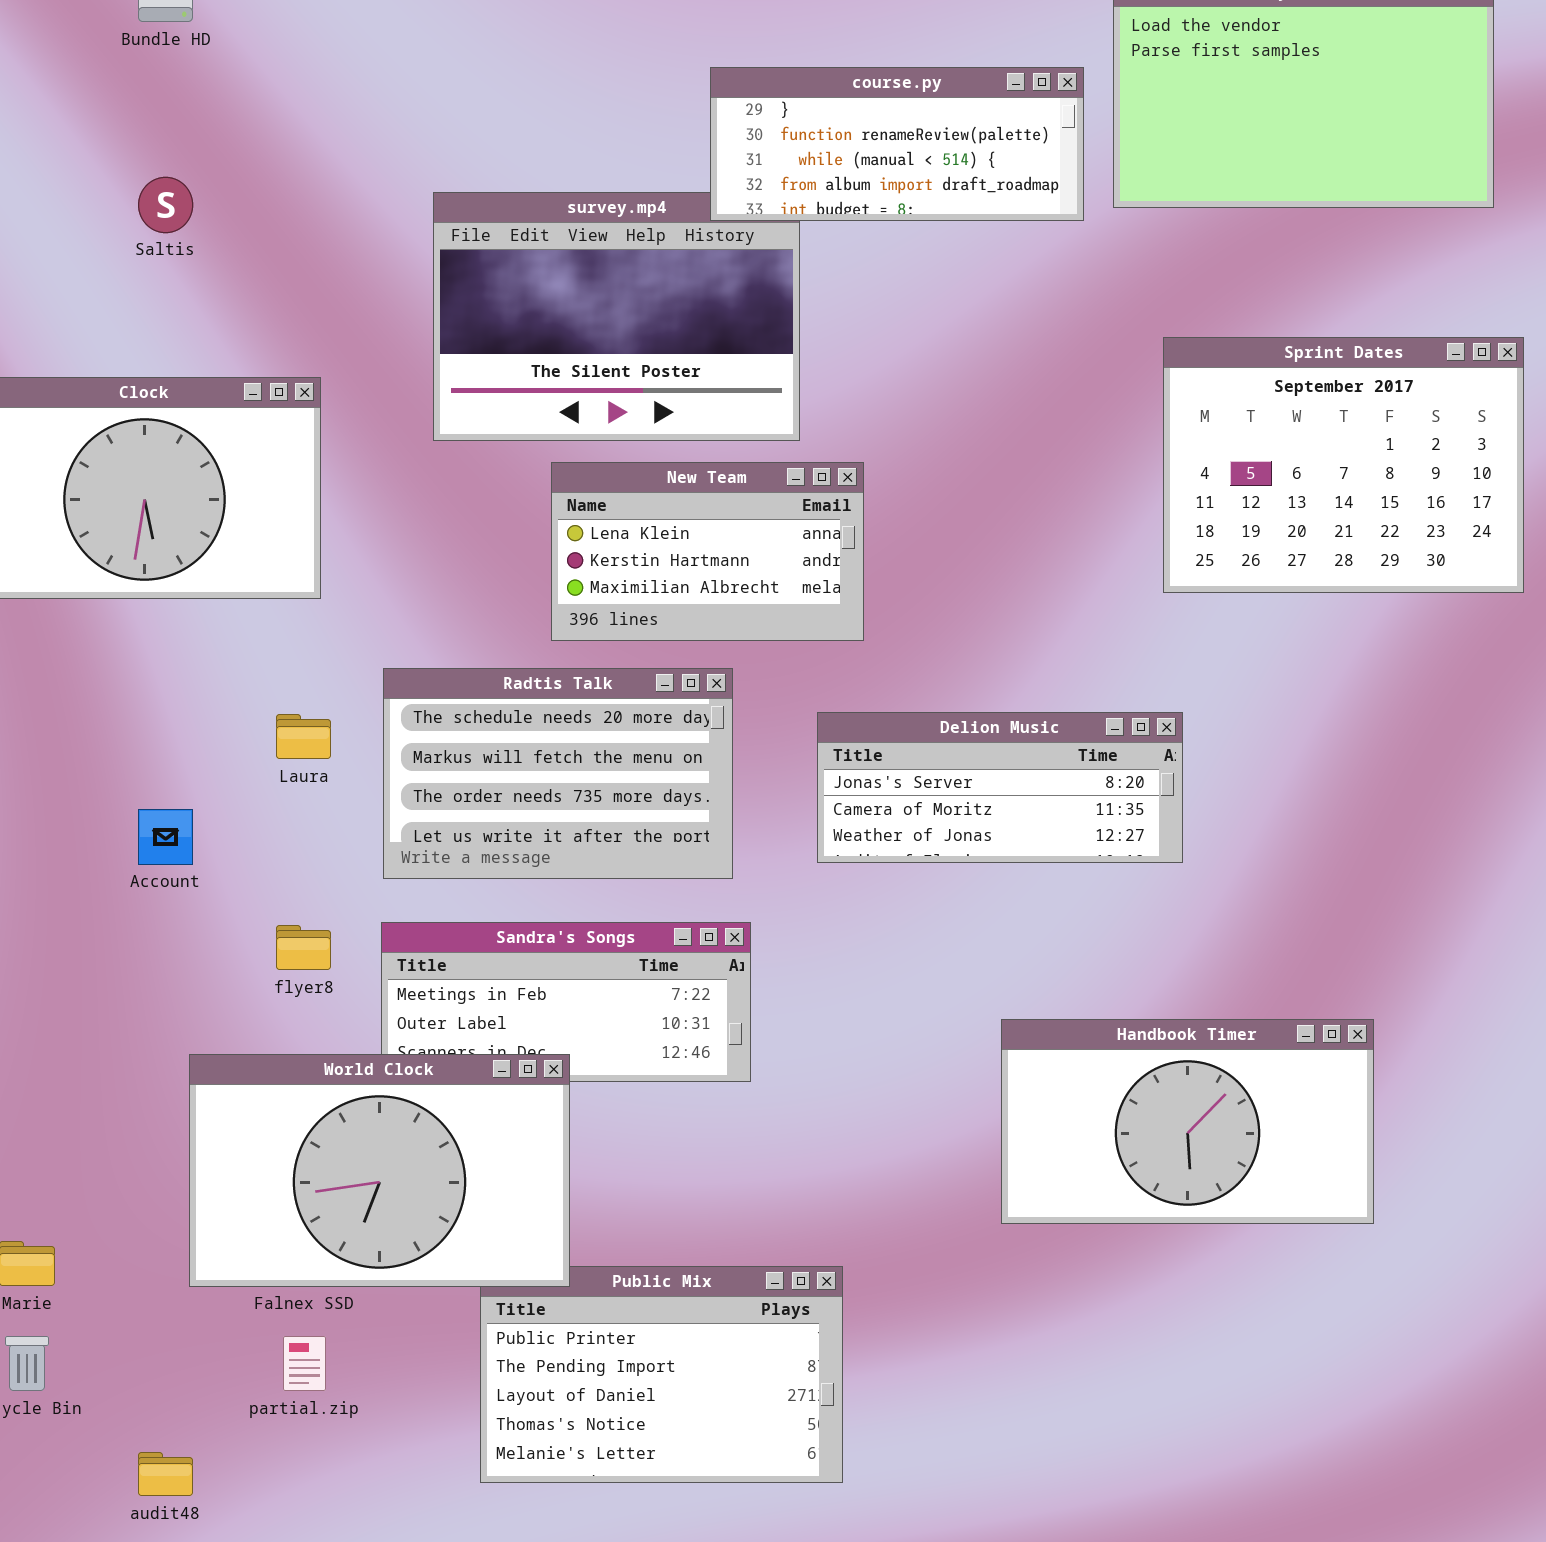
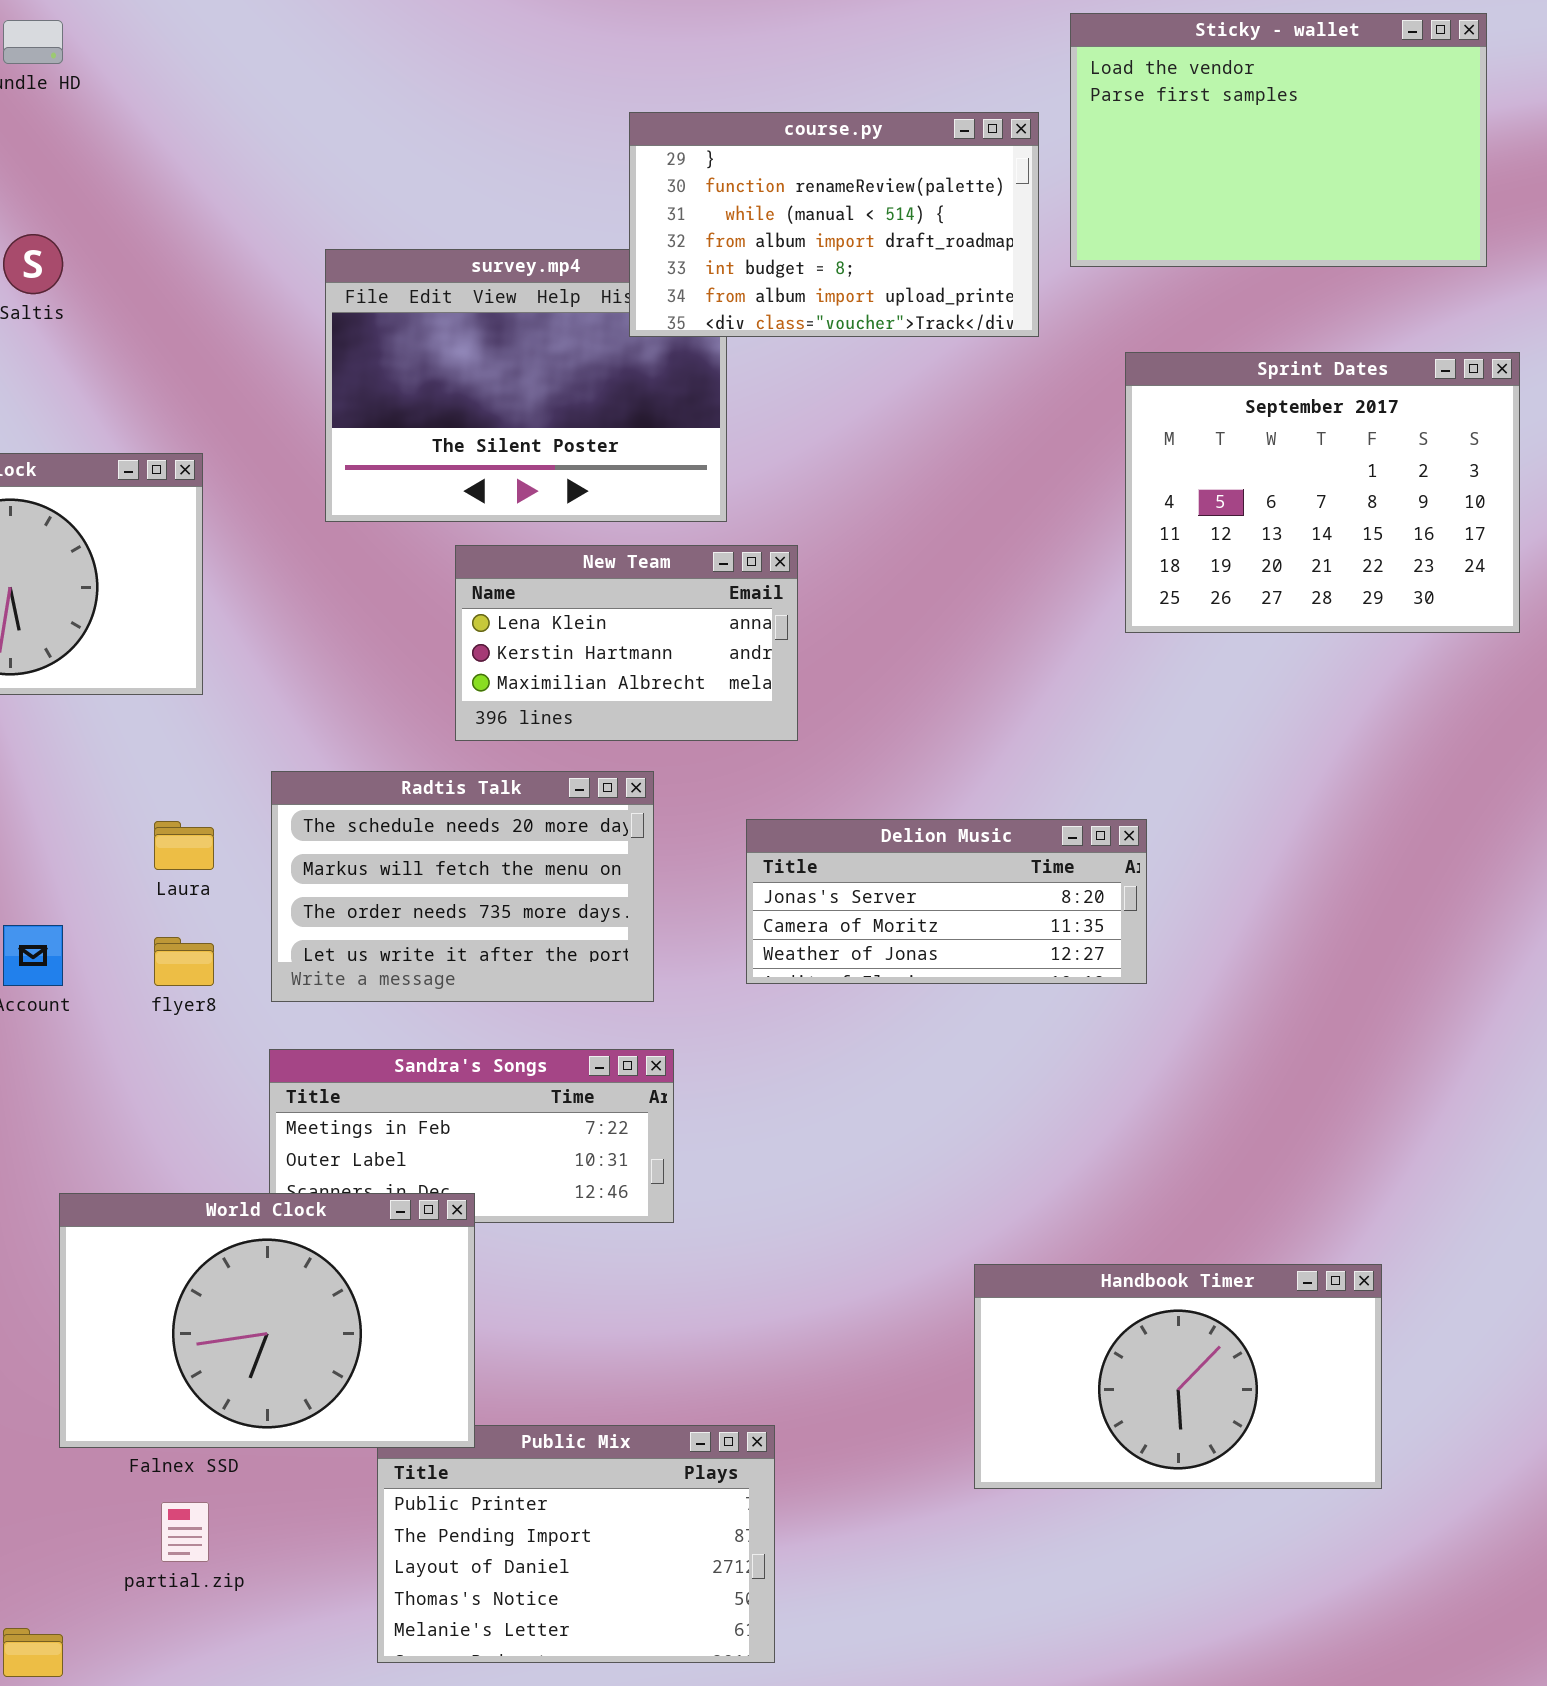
course.py: [710,67,1084,221] -> [629,112,1039,337], resized
Sprint Dates: [1163,337,1524,593] -> [1125,352,1520,633], moved
flyer8: [276,925,331,970] -> [154,937,214,986], moved
Handbook Timer: [1001,1019,1374,1224] -> [974,1264,1382,1489], moved

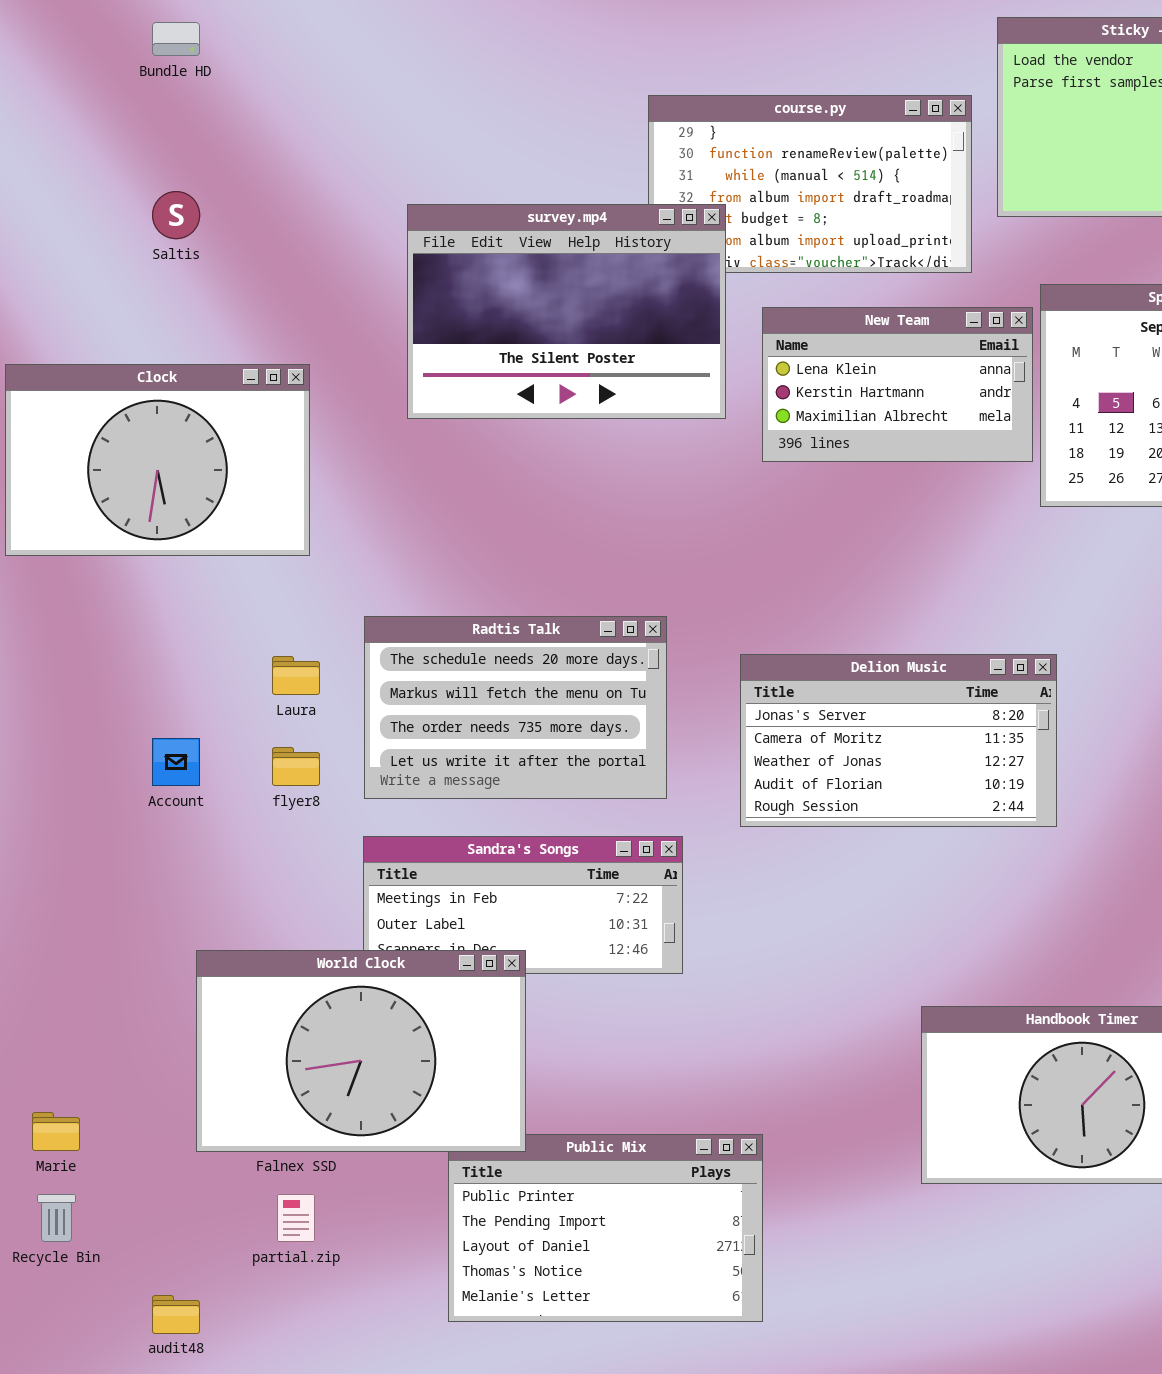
survey.mp4: [325,249,727,522] -> [407,204,726,419], raised
New Team: [455,545,798,741] -> [762,307,1033,462], moved
Delion Music: [746,819,1147,984] -> [740,654,1057,827], resized

